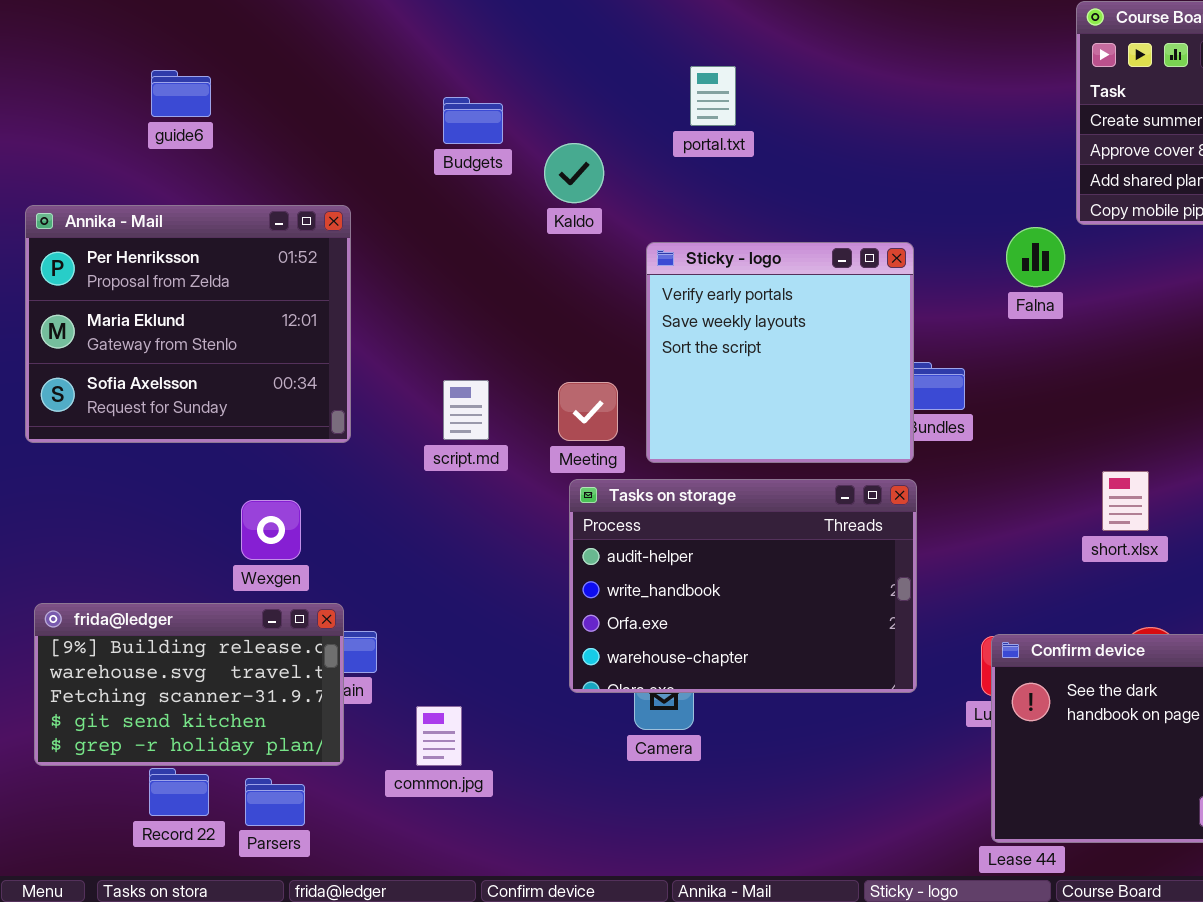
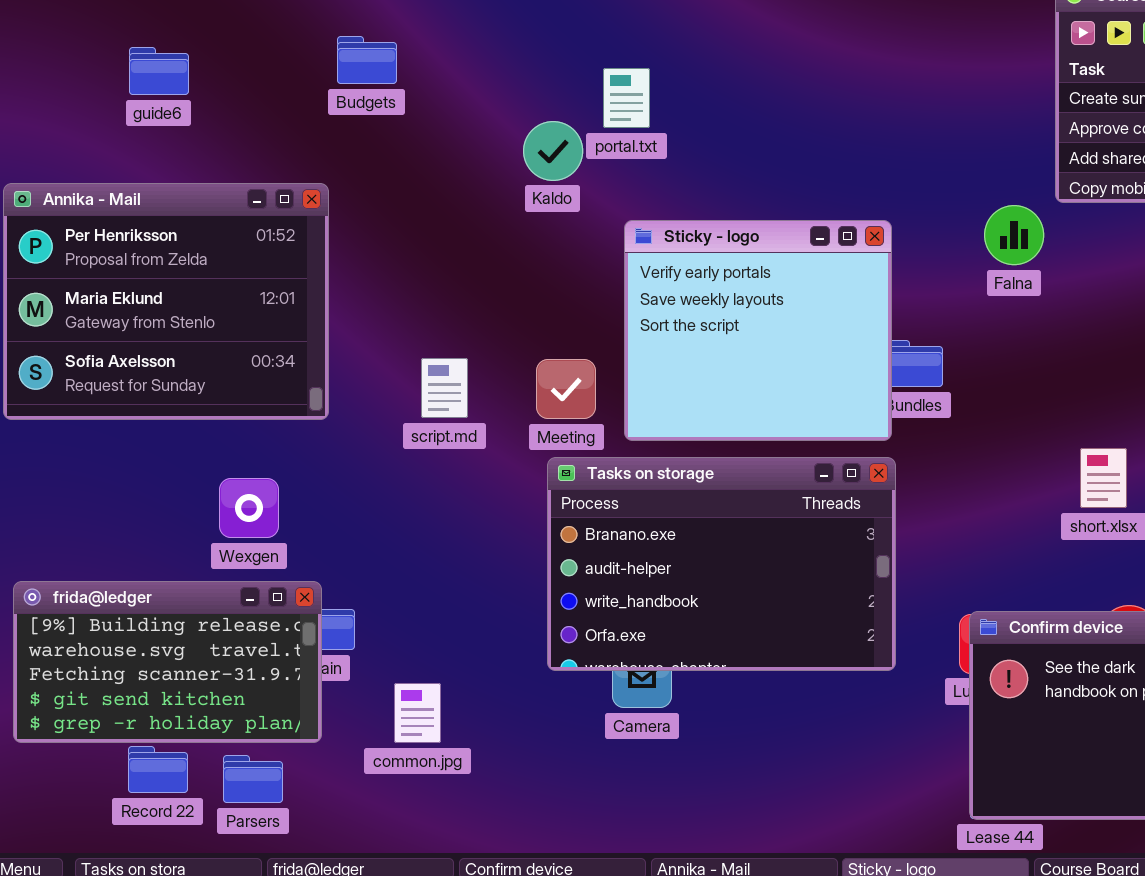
portal.txt: [690,66,736,126] -> [603,68,650,128], moved
Budgets: [443,97,503,144] -> [337,36,397,84], moved
Tasks on storage: [569,479,917,693] -> [547,457,896,671], scrolled up 1 row

